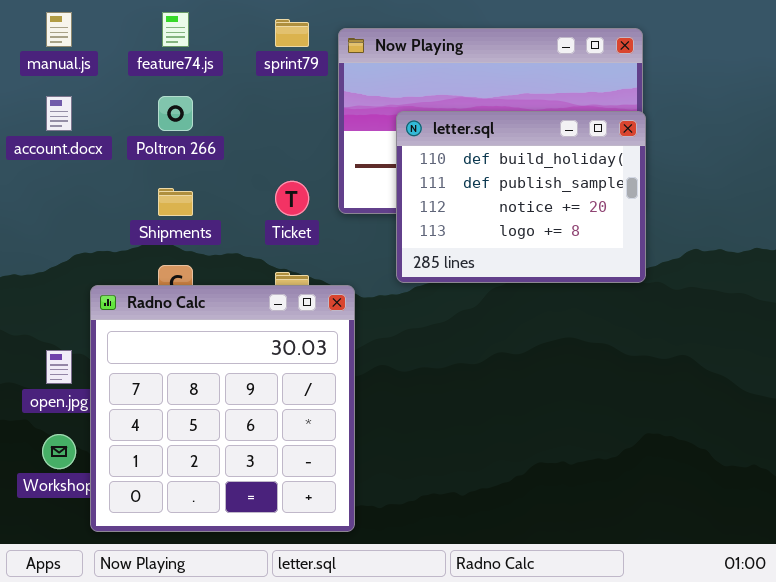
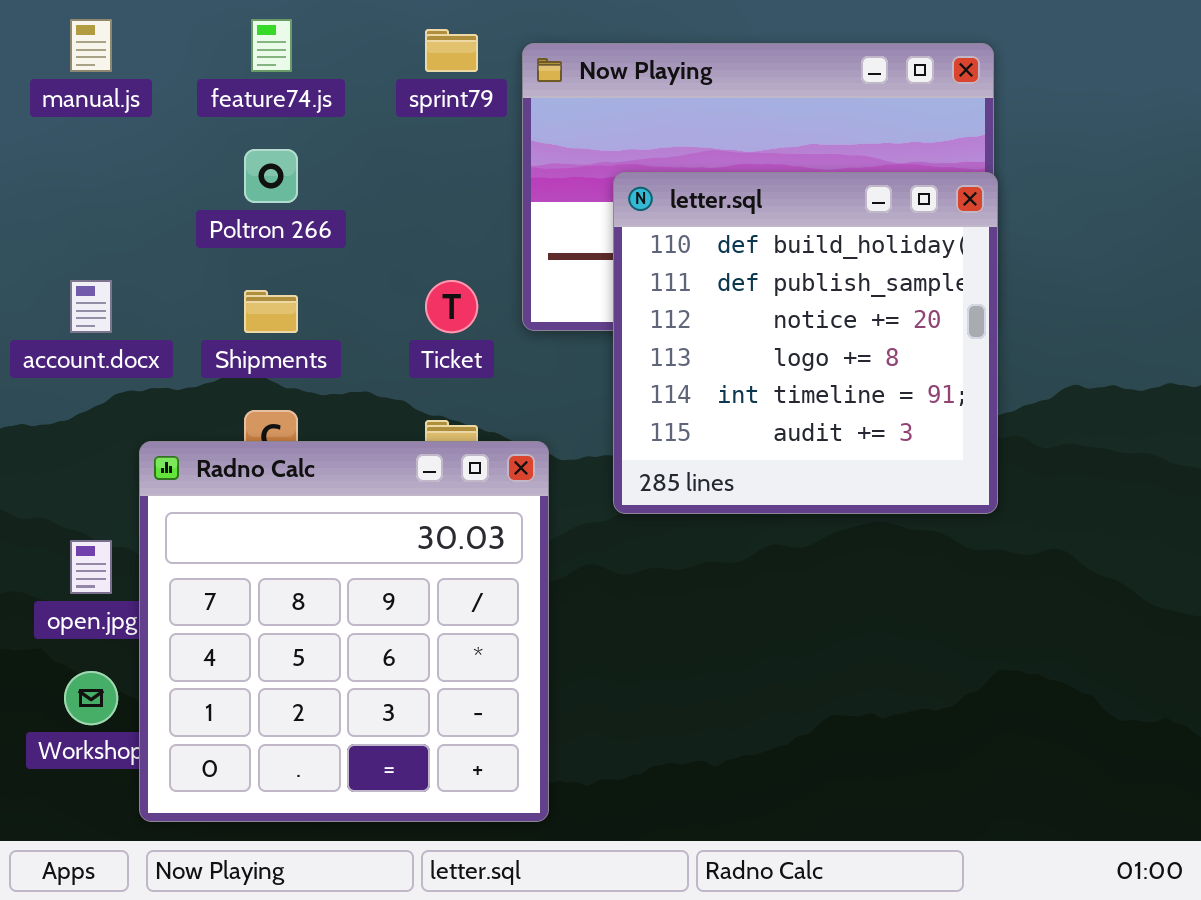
account.docx: [46,96,72,131] -> [70,280,112,333], moved
letter.sql: [396,111,646,283] -> [613,172,998,514], resized

